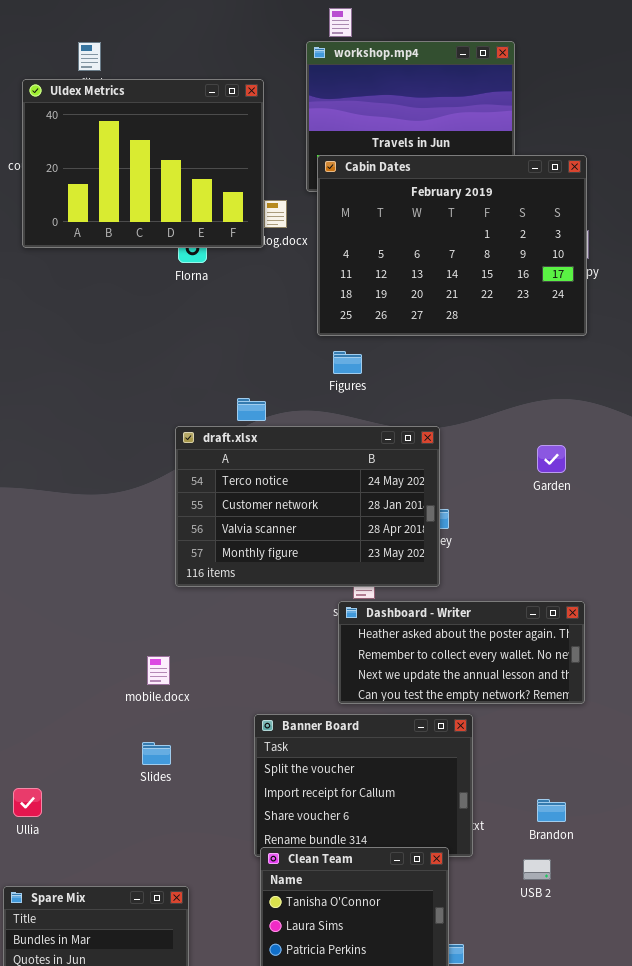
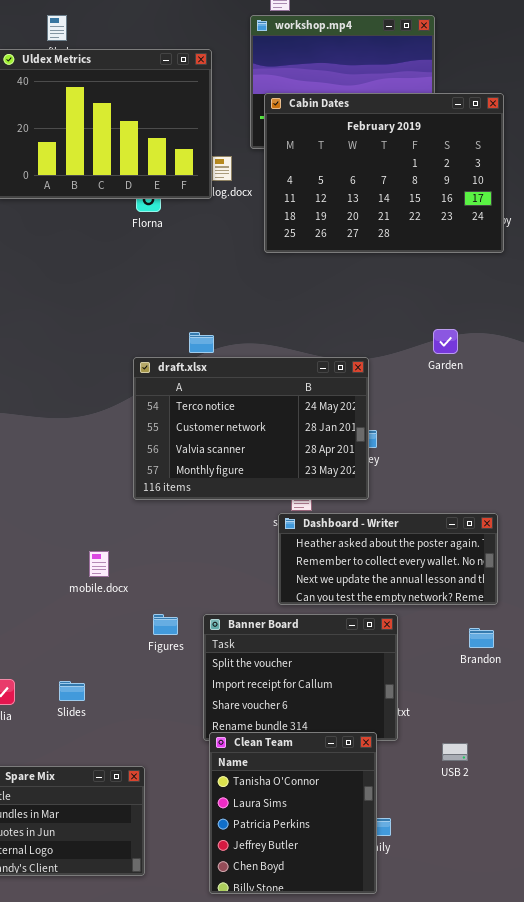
Cabin Dates: [317,155,587,336] -> [264,93,504,253], moved
Figures: [333,351,362,374] -> [153,614,178,635], moved
Garden: [537,445,566,473] -> [433,329,458,354], moved
mobile.docx: [147,656,170,685] -> [89,551,109,577], moved
Slides: [142,742,171,765] -> [59,681,85,701], moved
Brandon: [537,799,566,822] -> [469,628,494,648], moved

